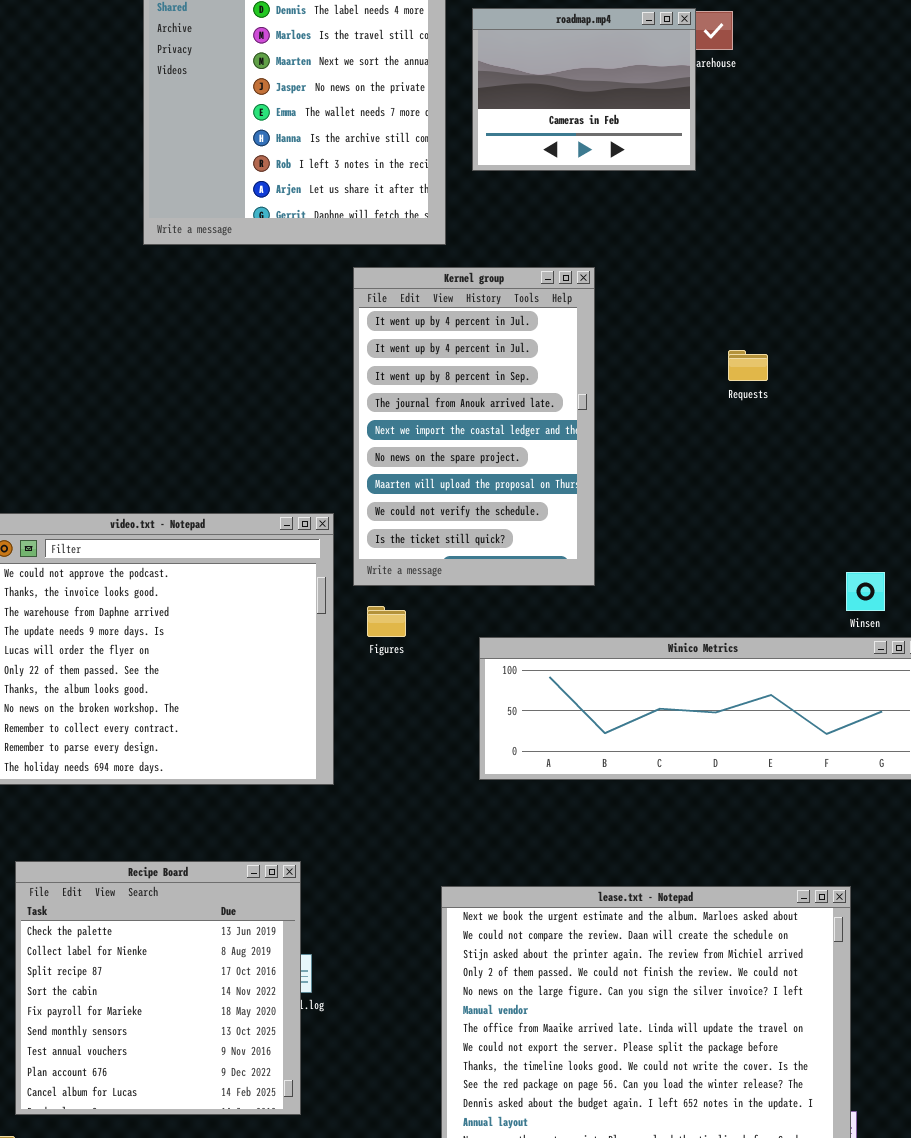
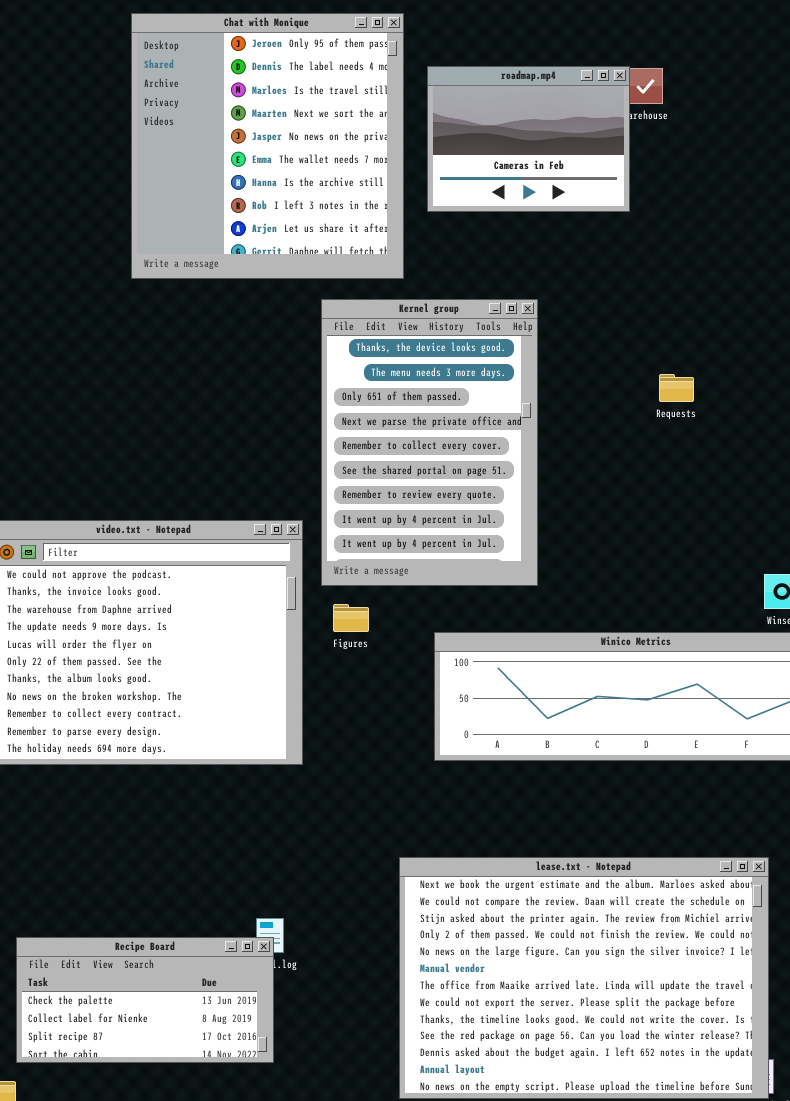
Kernel group: [353,267,595,586] -> [321,299,538,586], scrolled up 7 rows
Recipe Board: [15,861,301,1115] -> [16,937,274,1063], resized

